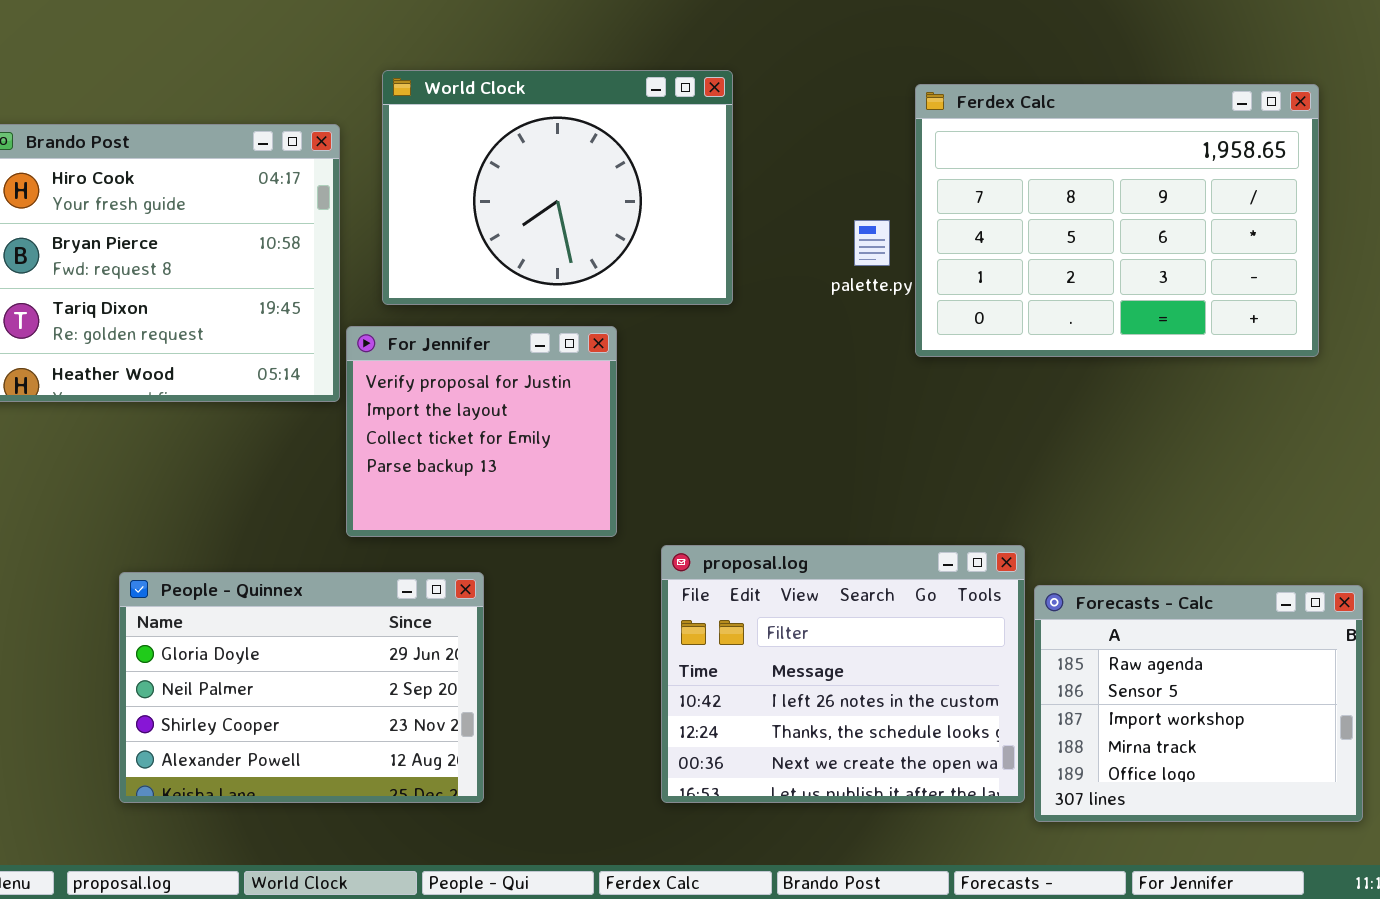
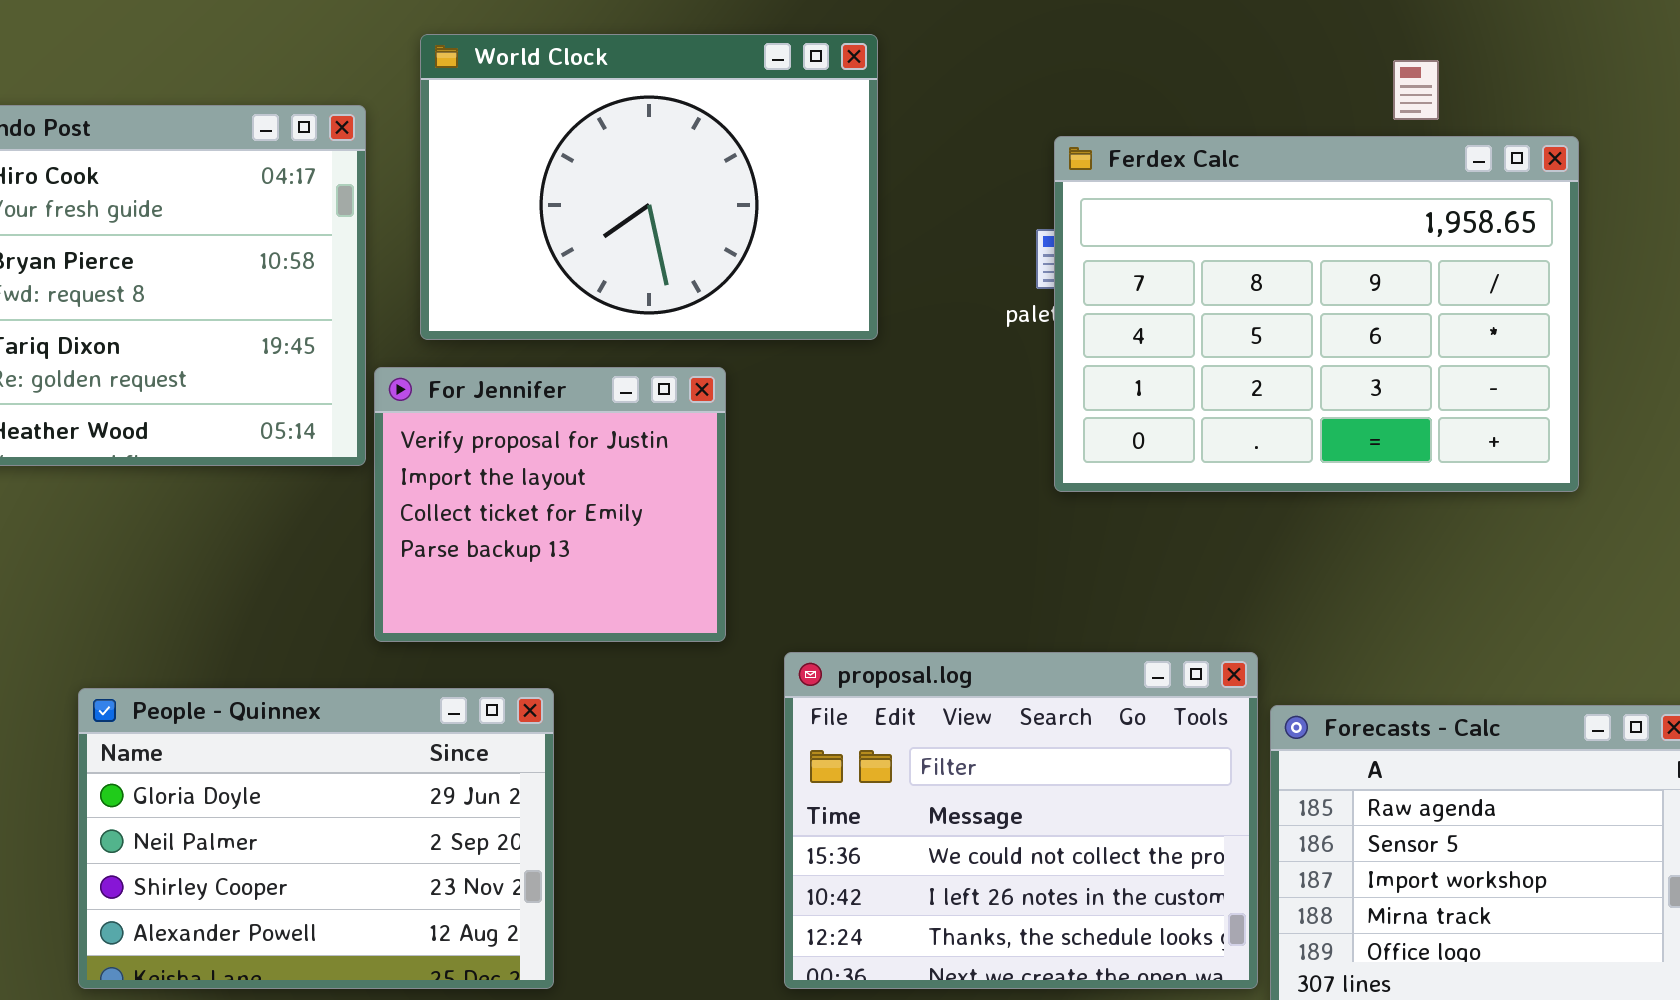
Ferdex Calc: [915,84,1319,357] -> [1054,136,1579,492], moved
proposal.log: [661,545,1025,803] -> [784,652,1258,989], scrolled up 1 row

